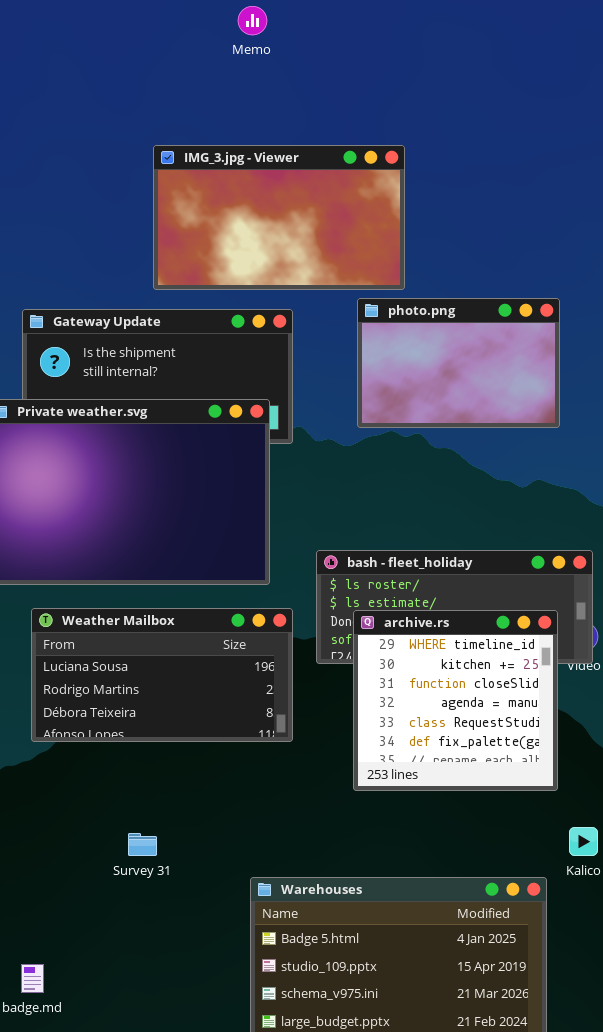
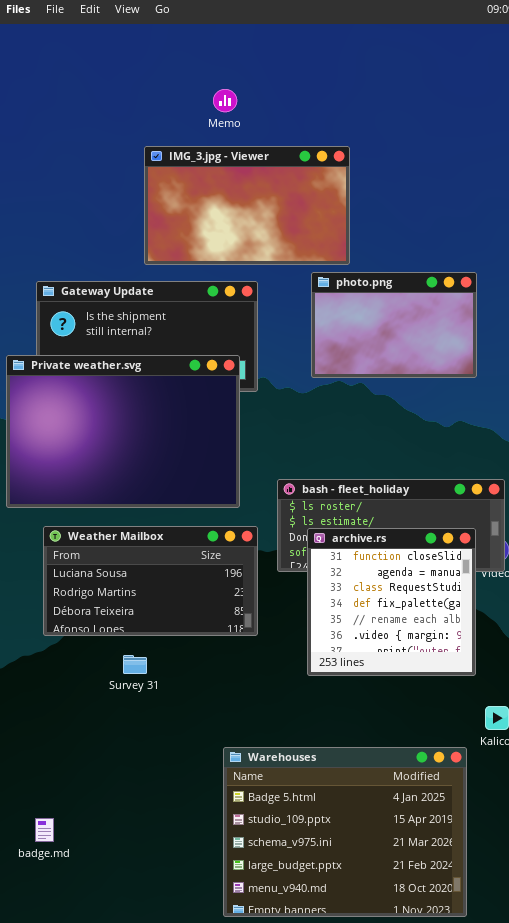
Memo: [238,6,267,35] -> [213,89,237,112], moved
archive.rs: [353,610,558,791] -> [307,528,476,676], scrolled down 2 rows
Survey 31: [128,833,157,856] -> [123,655,147,674], moved

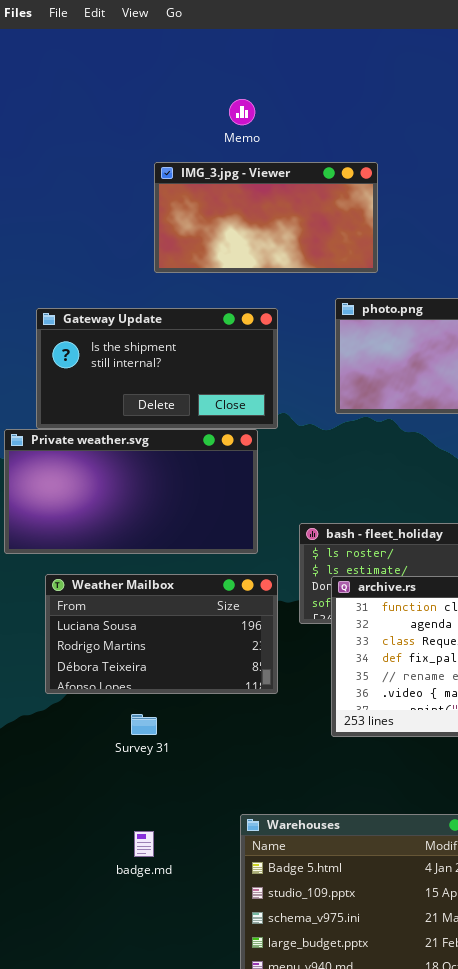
IMG_3.jpg - Viewer: [144,146,350,265] -> [154,162,378,273], resized
Private weather.svg: [6,355,240,508] -> [4,429,258,554], resized
badge.md: [35,818,54,842] -> [134,831,154,857], moved

